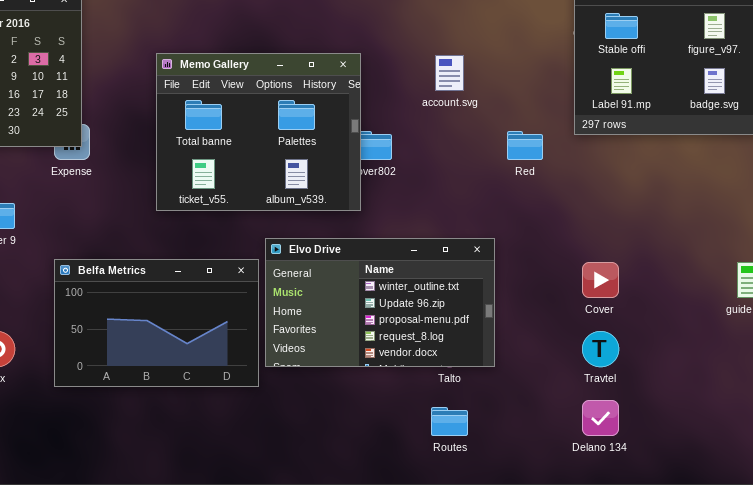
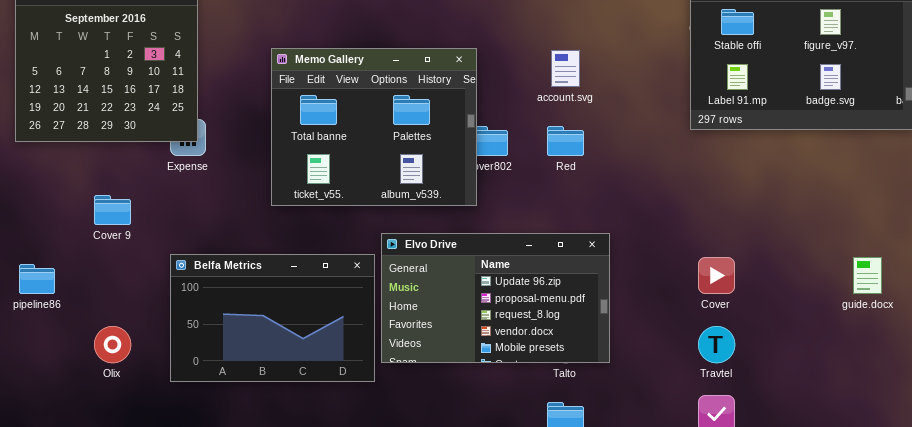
Red: [507,131,543,160] -> [547,126,584,156], moved
Elvo Drive: [265,238,495,367] -> [381,233,610,363], scrolled down 1 row

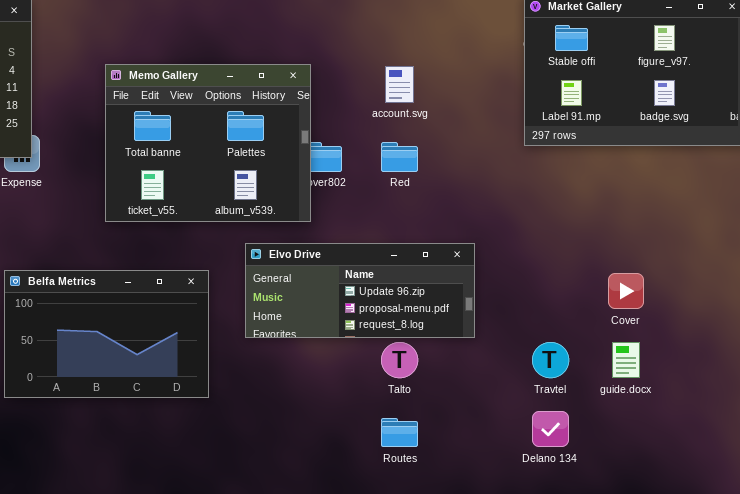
Elvo Drive: [381,233,610,363] -> [245,243,475,338], moved, resized
Cover: [698,257,735,294] -> [608,273,644,309], moved
guide.docx: [853,257,882,294] -> [612,342,640,378], moved

